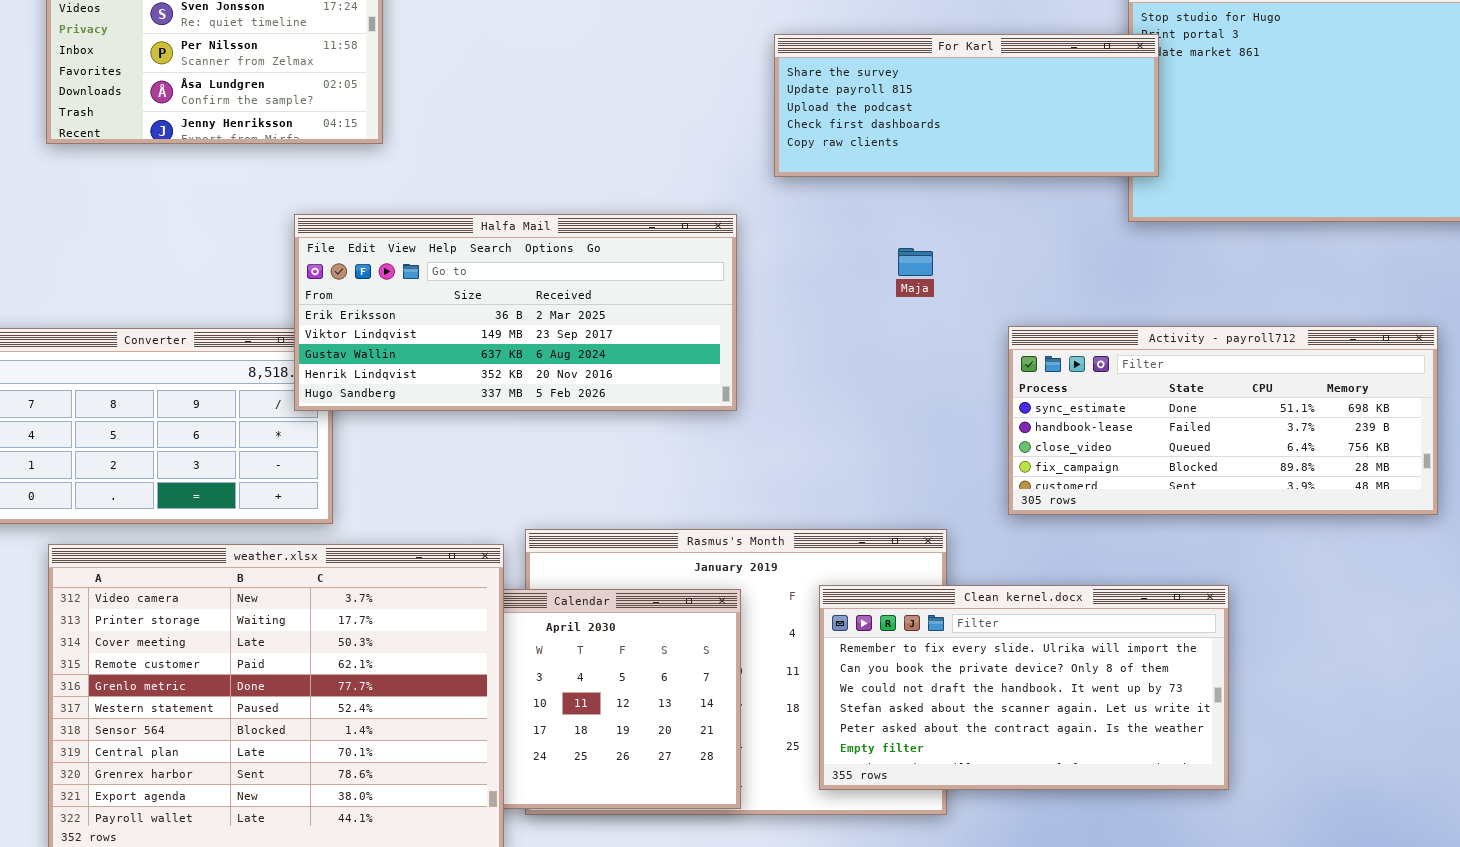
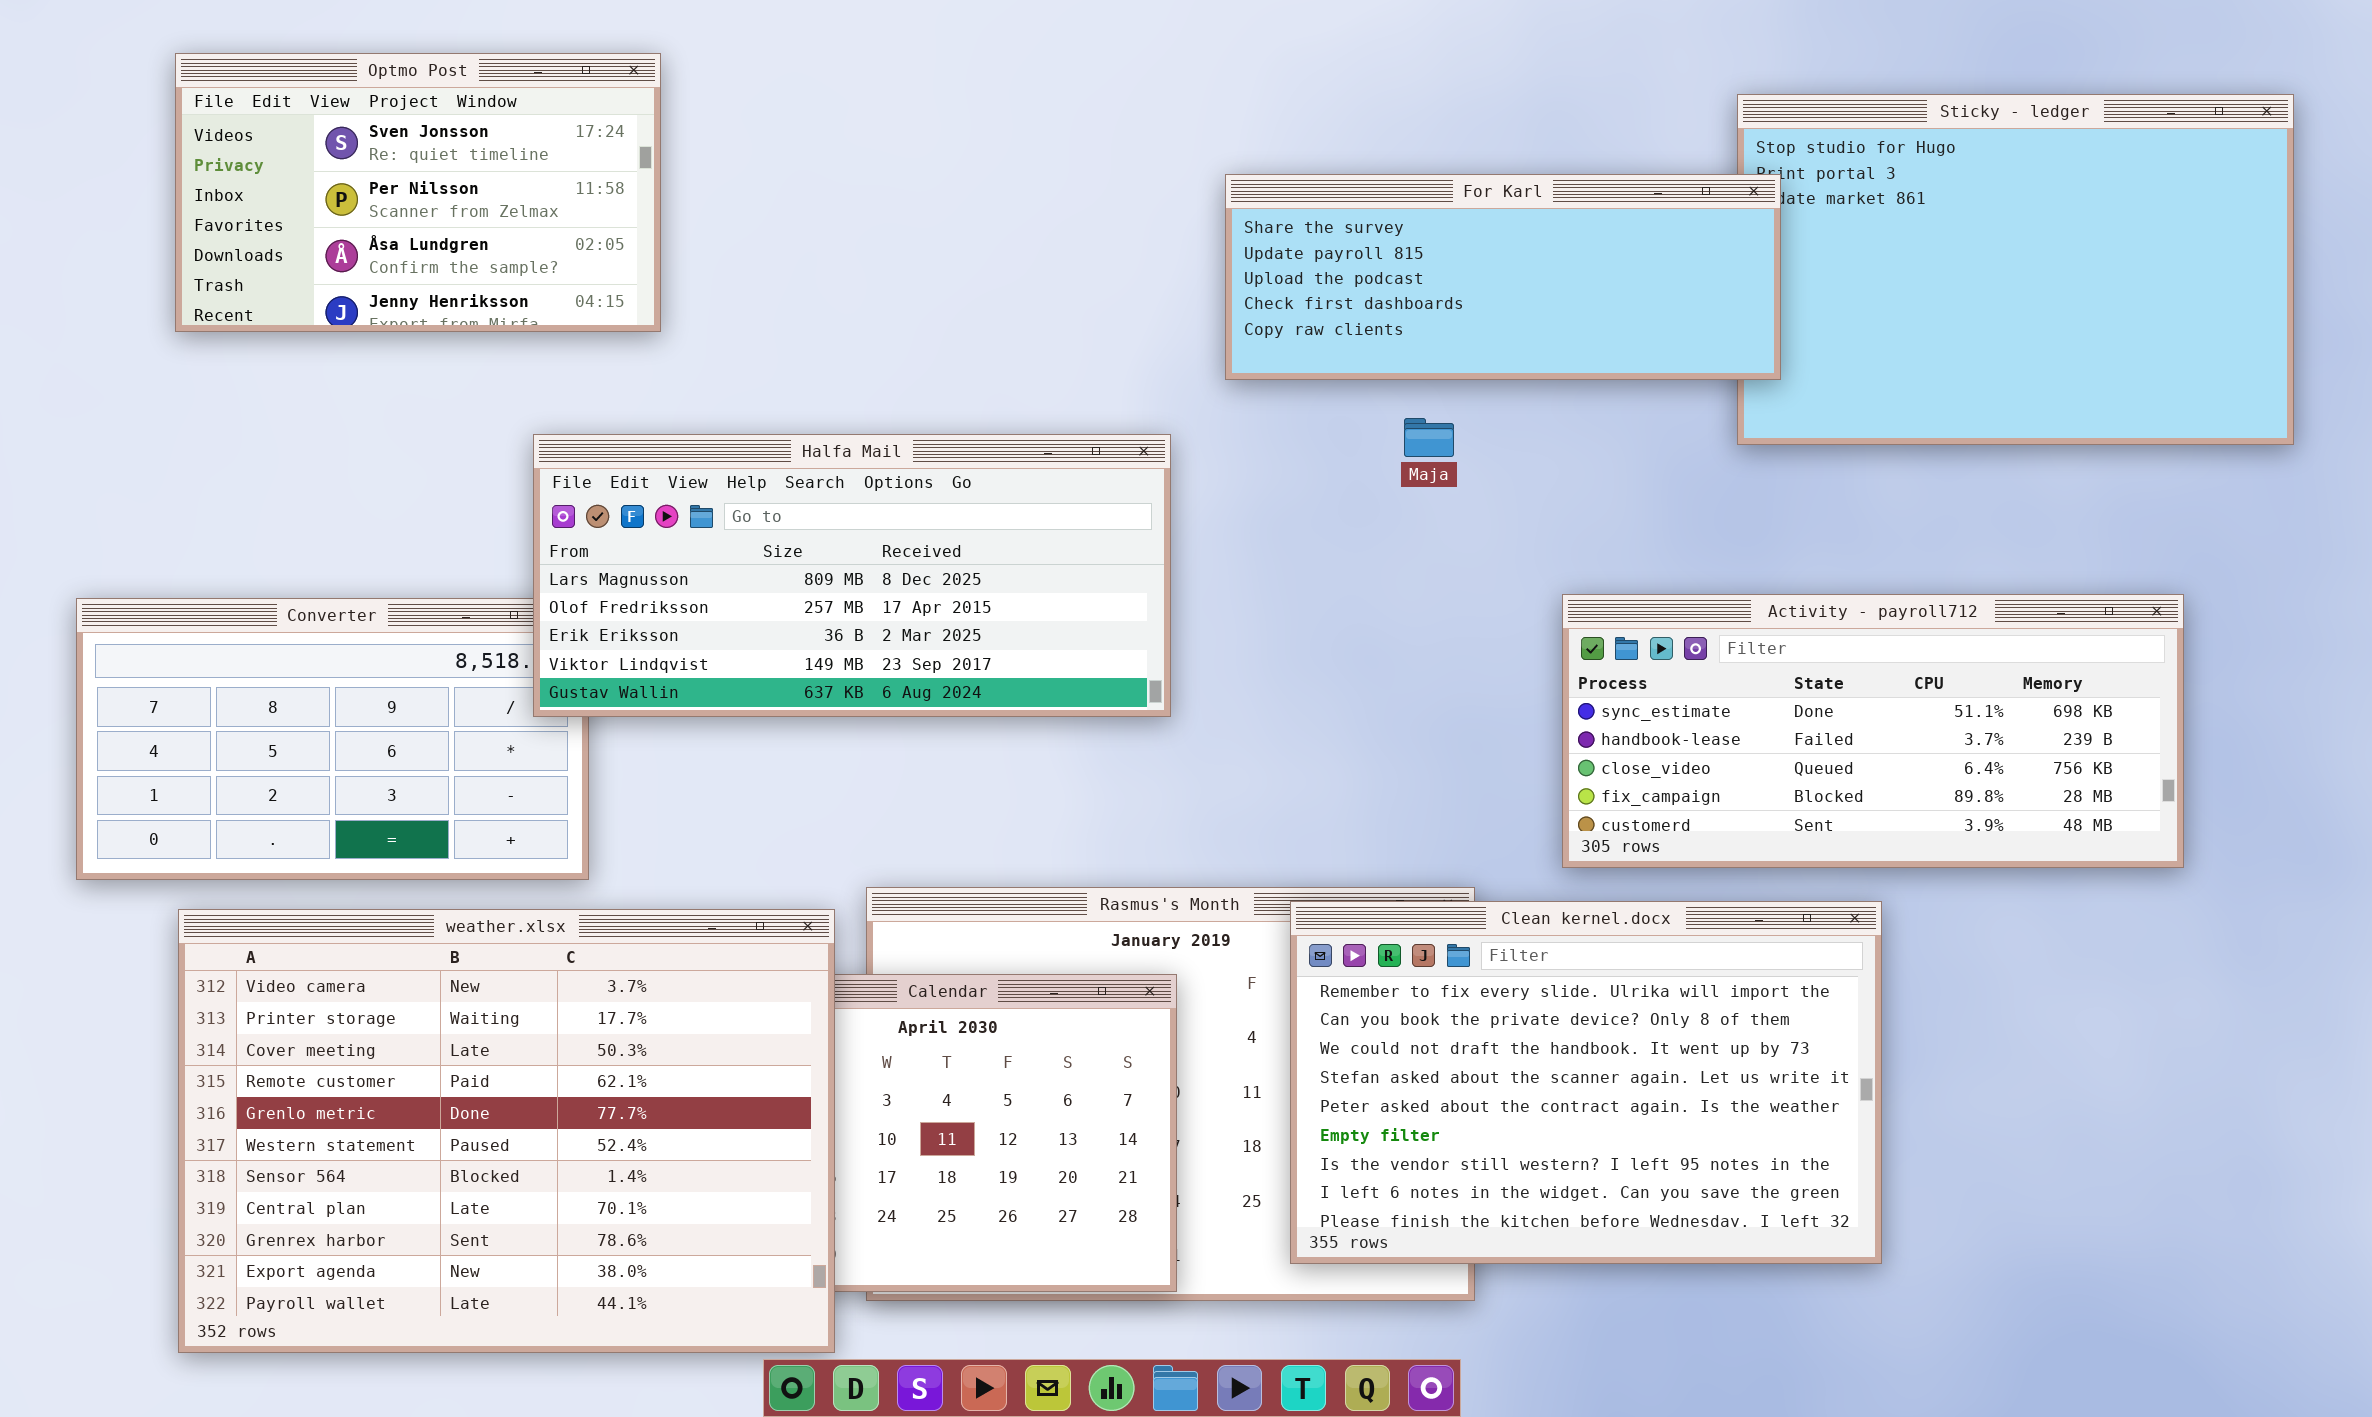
Halfa Mail: [294,214,737,411] -> [533,434,1171,717], scrolled up 2 rows
Maja: [898,248,933,276] -> [1404,418,1454,457], moved
Clean kernel.docx: [819,585,1229,790] -> [1290,901,1882,1264], resized

